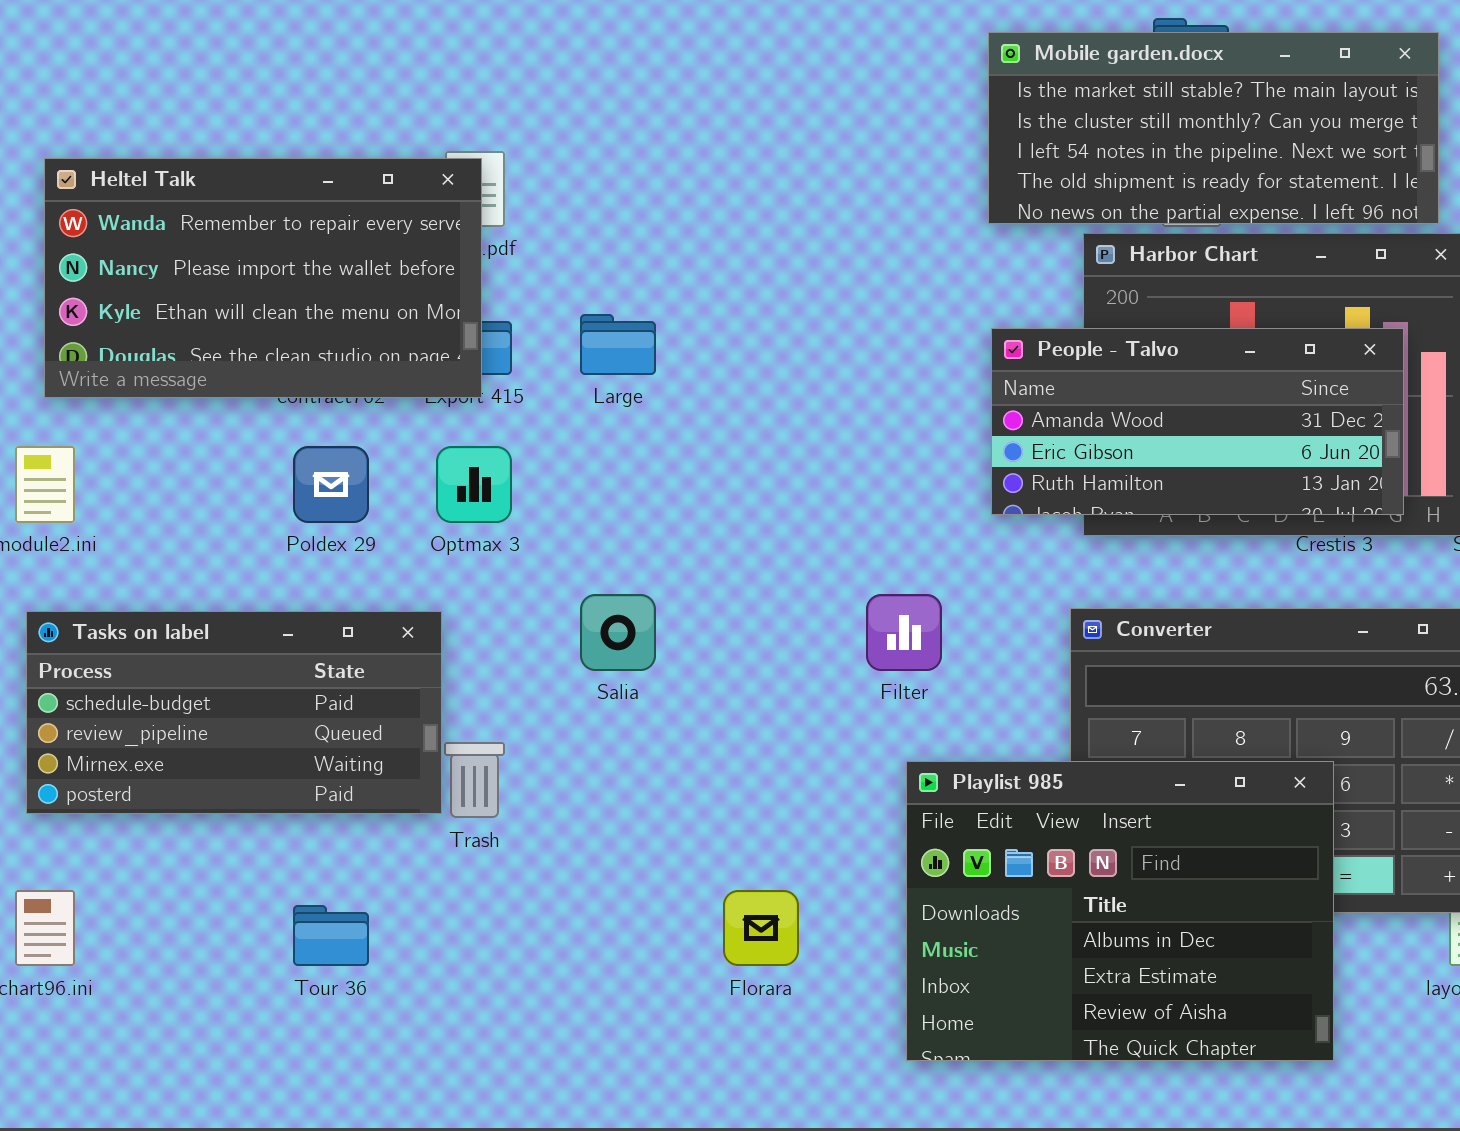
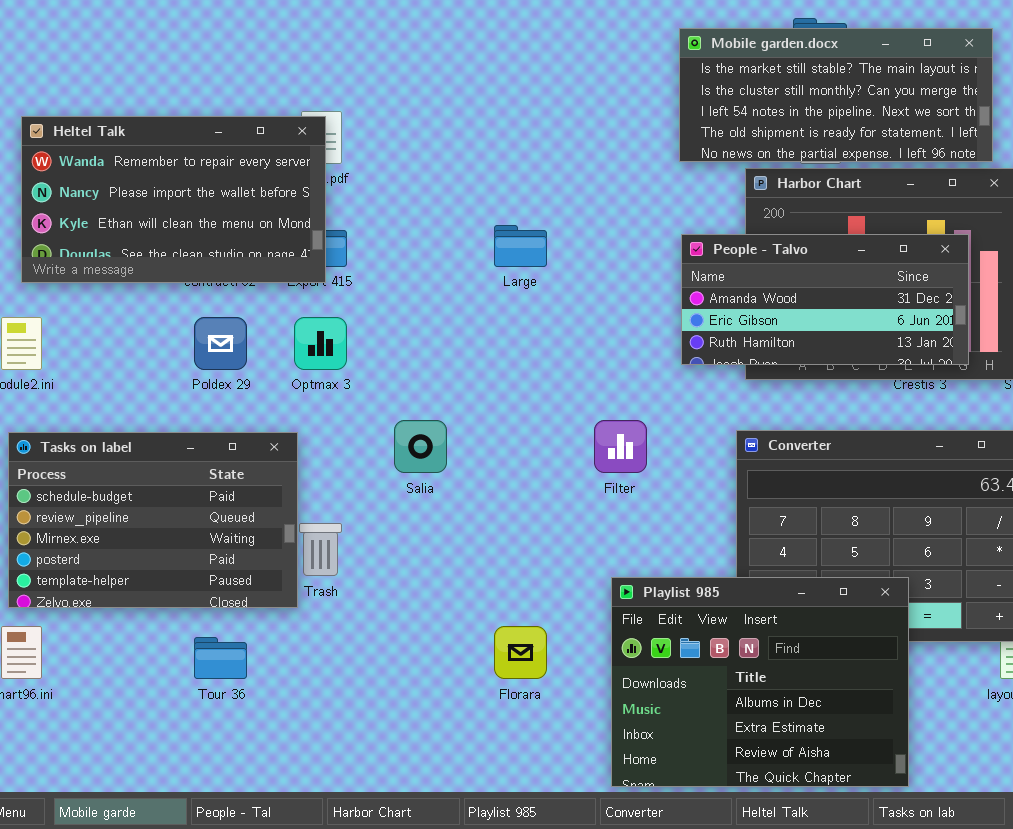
Large: [580,314,656,375] -> [494,225,547,267], moved
Tasks on label: [26,611,442,814] -> [8,432,298,608], resized
Playlist 985: [906,761,1334,1061] -> [611,577,909,787], moved

